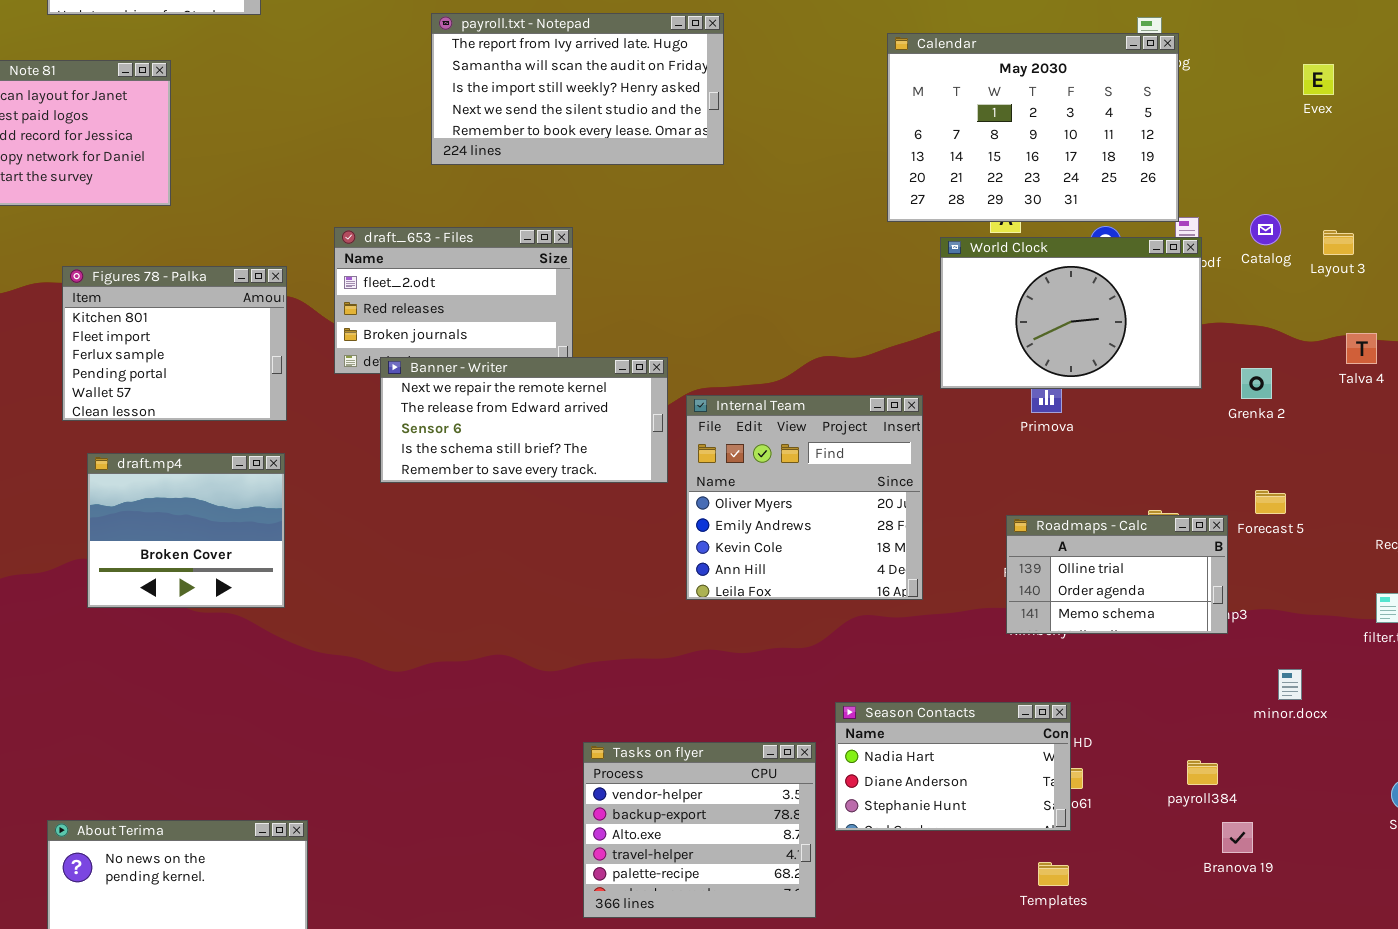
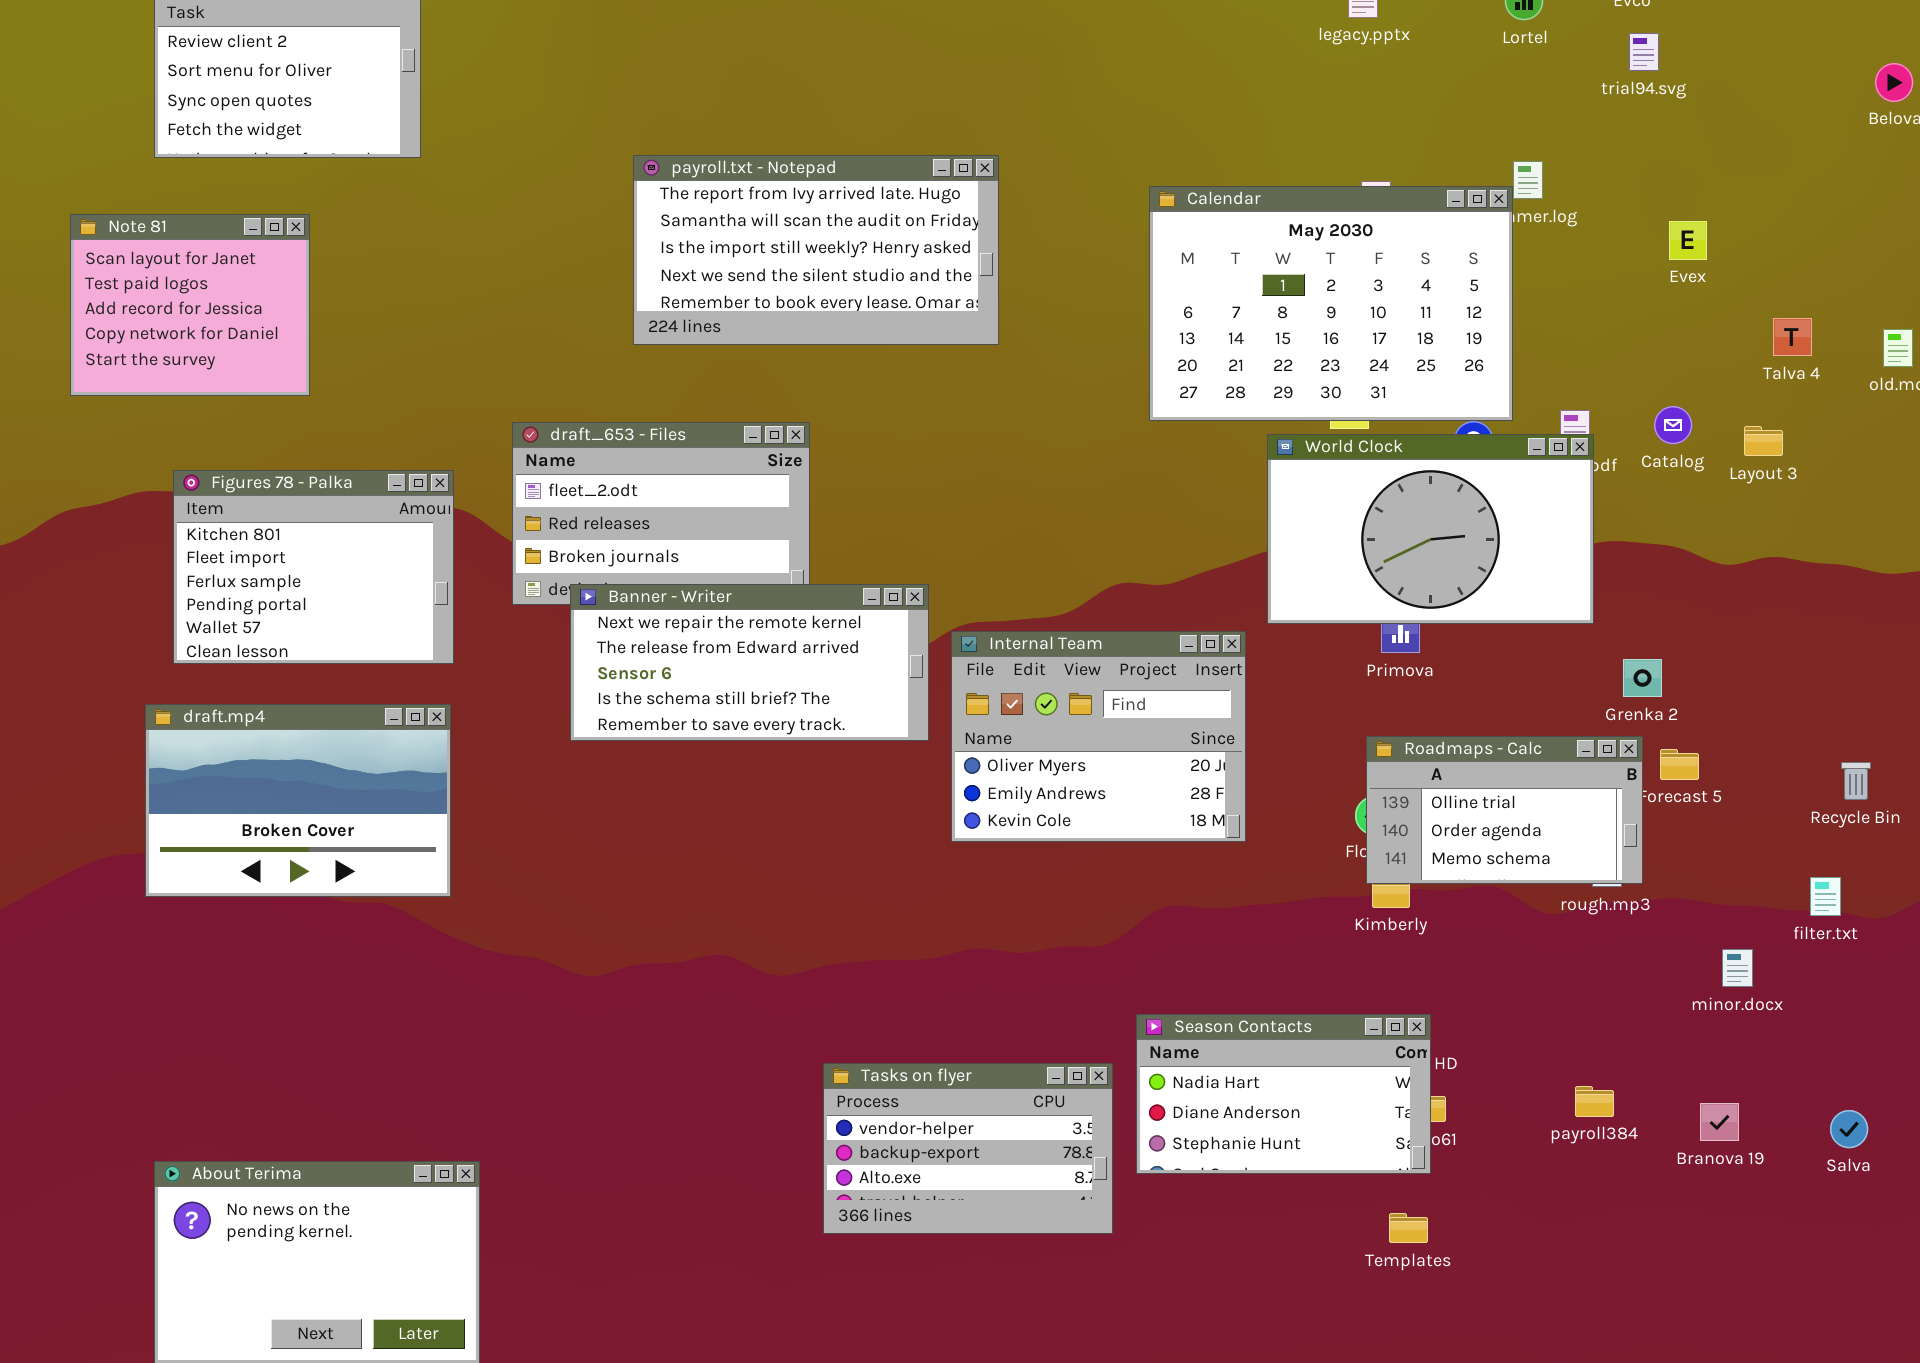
Calendar: [887,33,1179,222] -> [1149,186,1513,421], moved
Evex: [1303,64,1334,95] -> [1669,221,1707,260], moved
Talva 4: [1346,333,1377,364] -> [1773,318,1812,356], moved
Grenka 2: [1241,368,1272,399] -> [1623,659,1662,697], moved
Internal Team: [686,395,923,600] -> [951,631,1246,842], resized
draft.mp4: [87,453,285,608] -> [145,704,451,897], resized
Roadmaps - Calc: [1006,515,1228,634] -> [1366,736,1643,884], moved
minor.docx: [1278,669,1302,700] -> [1722,949,1753,987], moved
Tasks on flyer: [583,742,816,918] -> [823,1063,1113,1234], resized
Branova 19: [1222,822,1253,853] -> [1700,1103,1739,1141], moved

